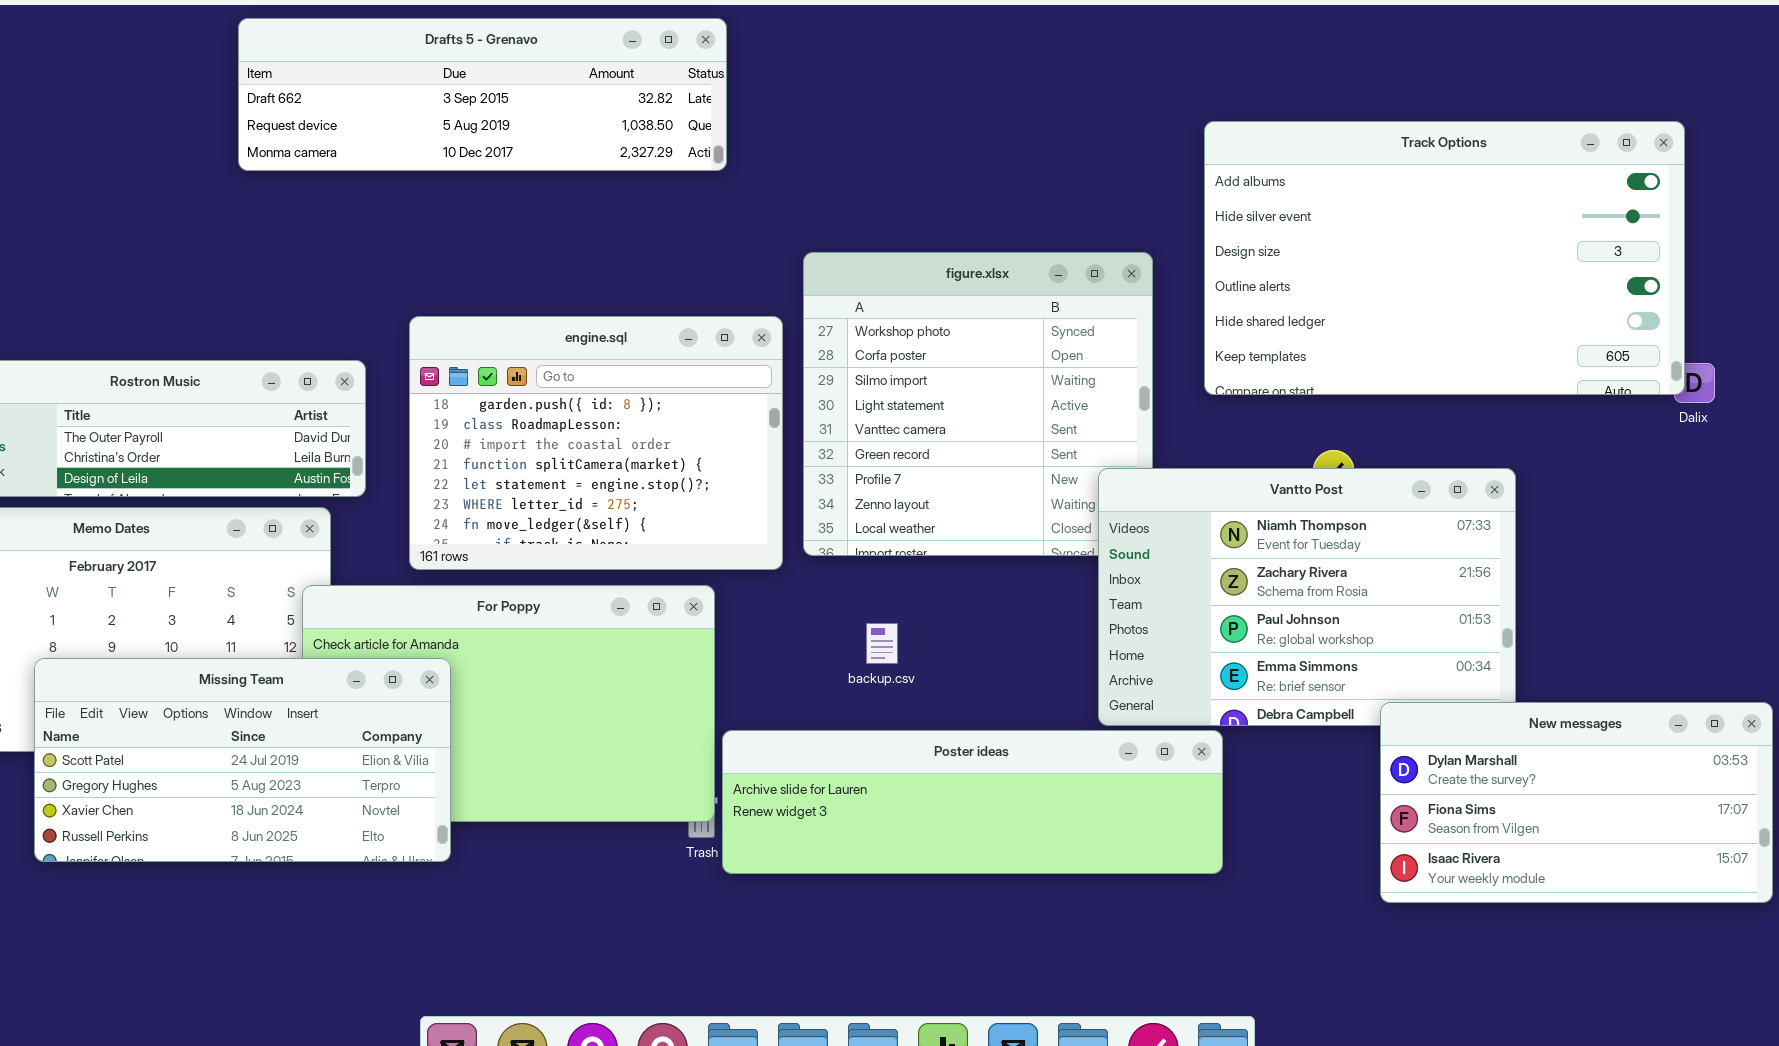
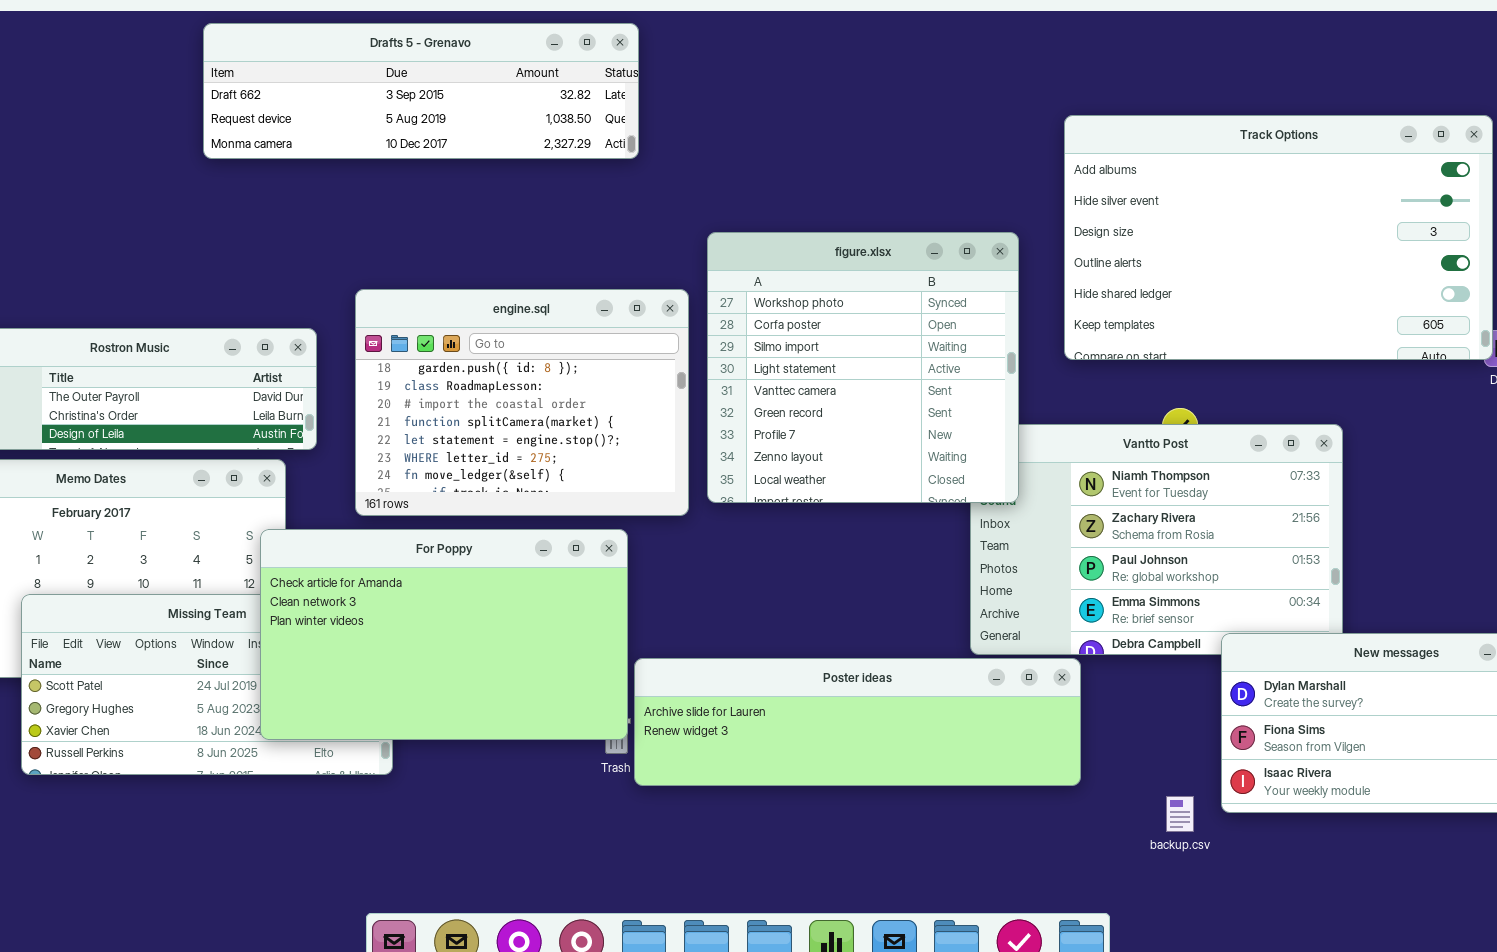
figure.xlsx: [803,252,1153,556] -> [707,232,1019,503], raised
For Poppy: [302,585,715,822] -> [260,529,628,740], raised
backup.csv: [866,623,898,664] -> [1166,796,1194,832], moved

